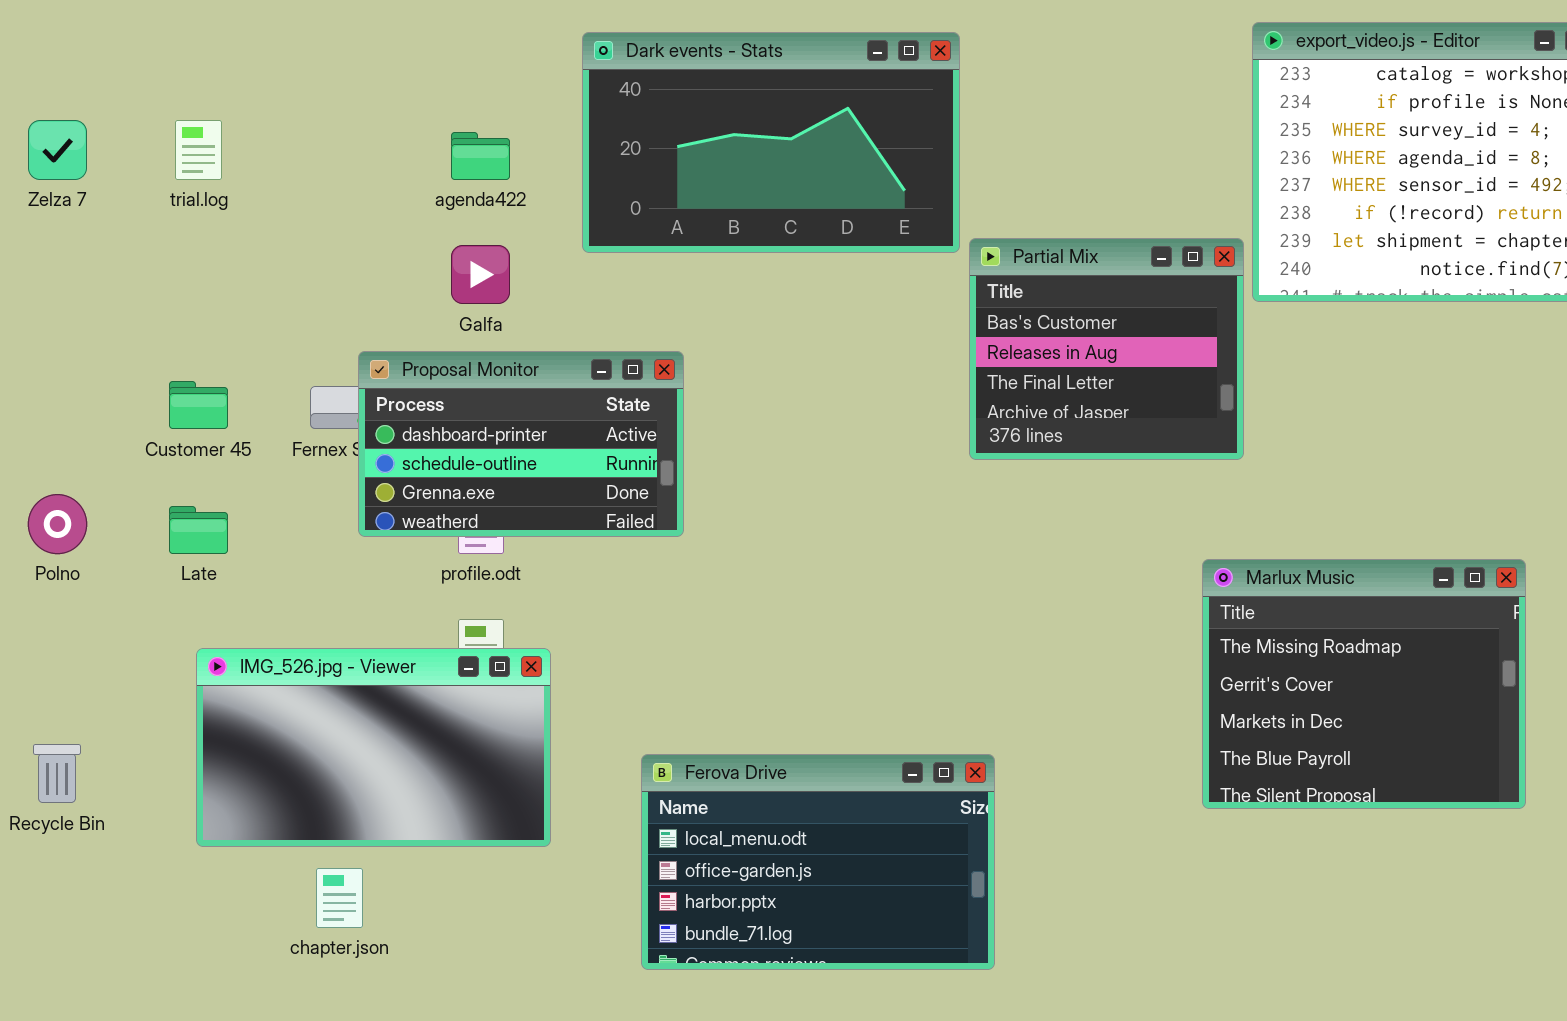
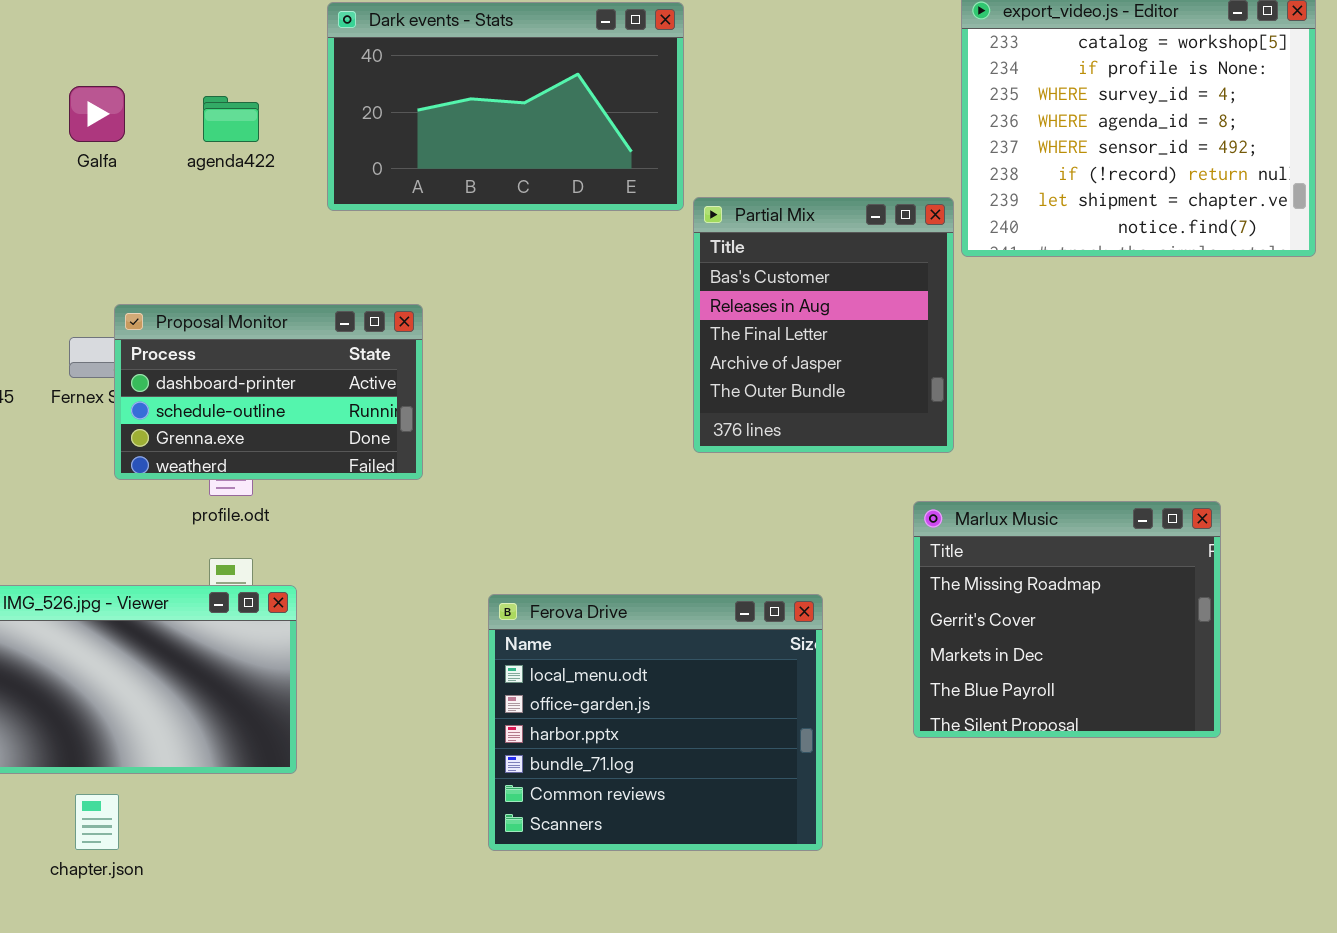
Partial Mix: [969,238,1244,460] -> [693,197,954,453], resized
Galfa: [451,245,510,304] -> [69,86,125,142], moved
Ferova Drive: [641,754,995,970] -> [488,594,823,851], moved, resized

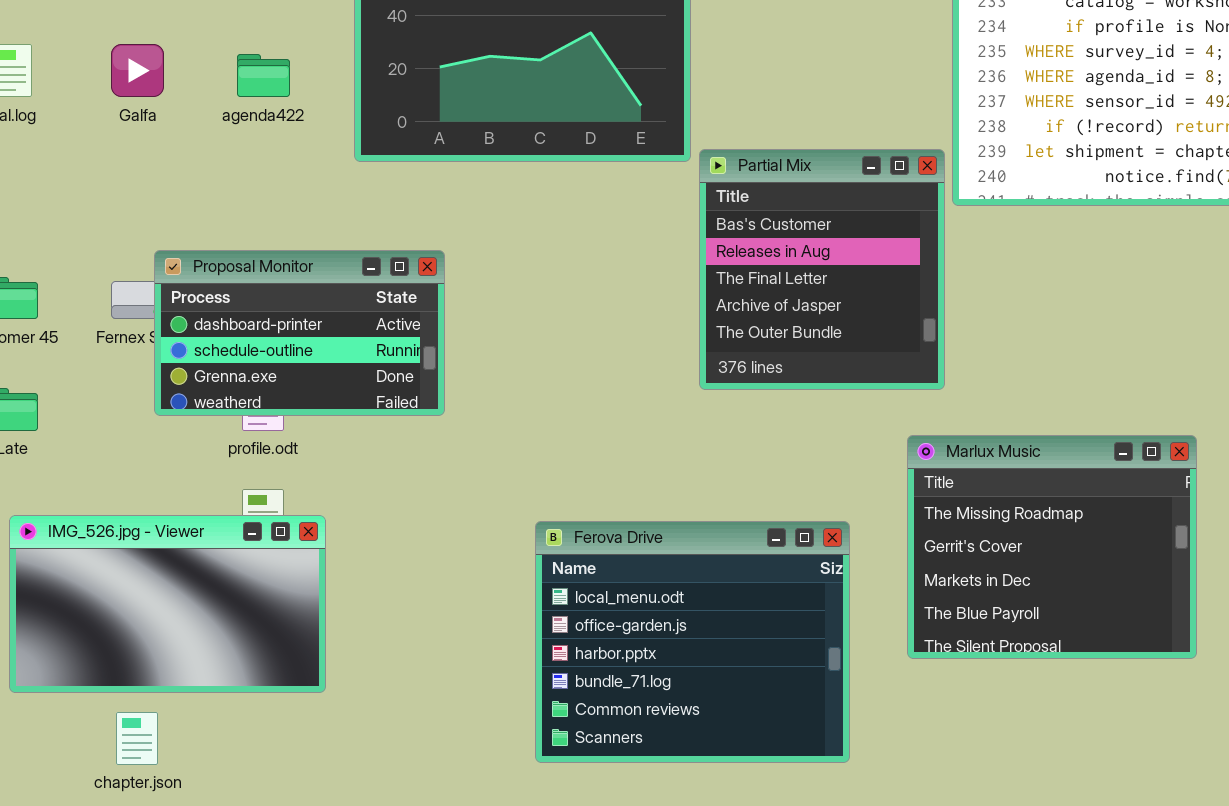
Ferova Drive: [488,594,823,851] -> [535,521,850,763], moved

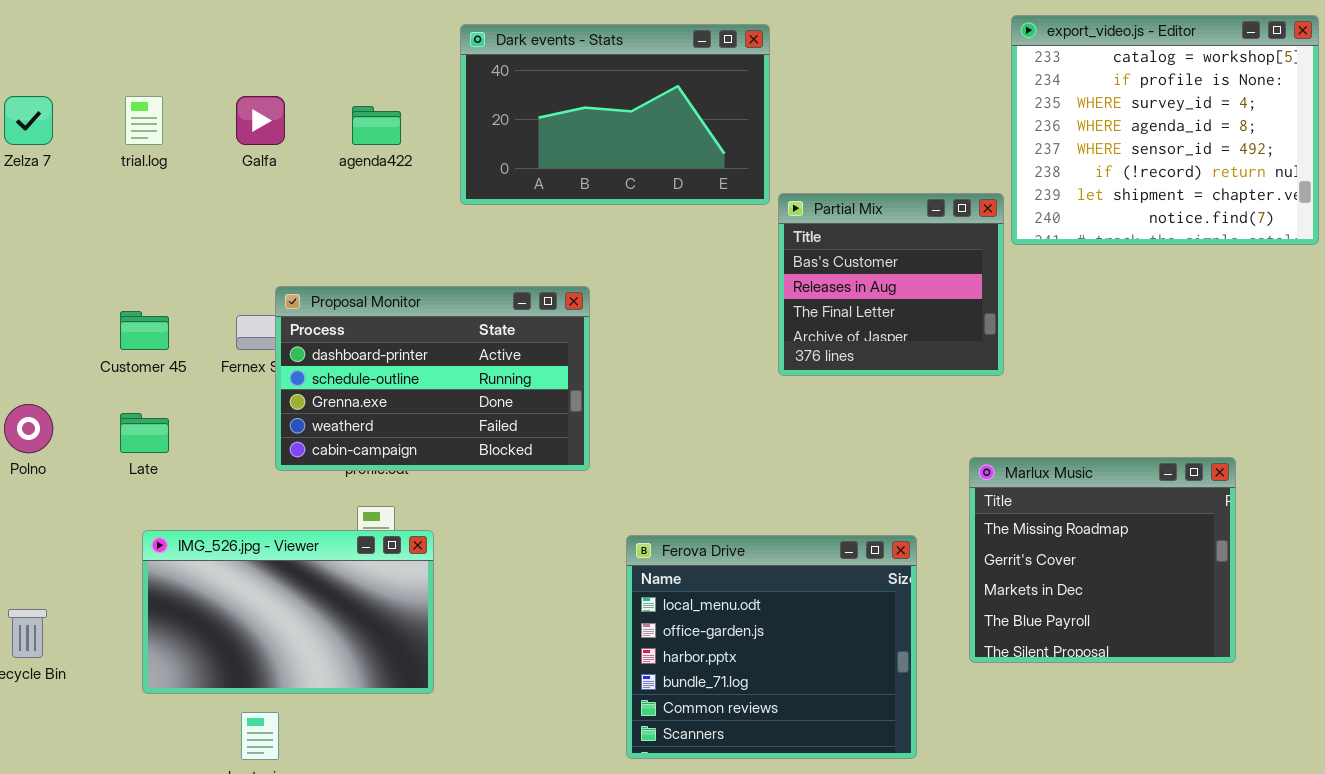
Partial Mix: [699,149,945,390] -> [778,193,1004,376], resized
Proposal Monitor: [154,250,445,416] -> [275,286,590,471], resized

